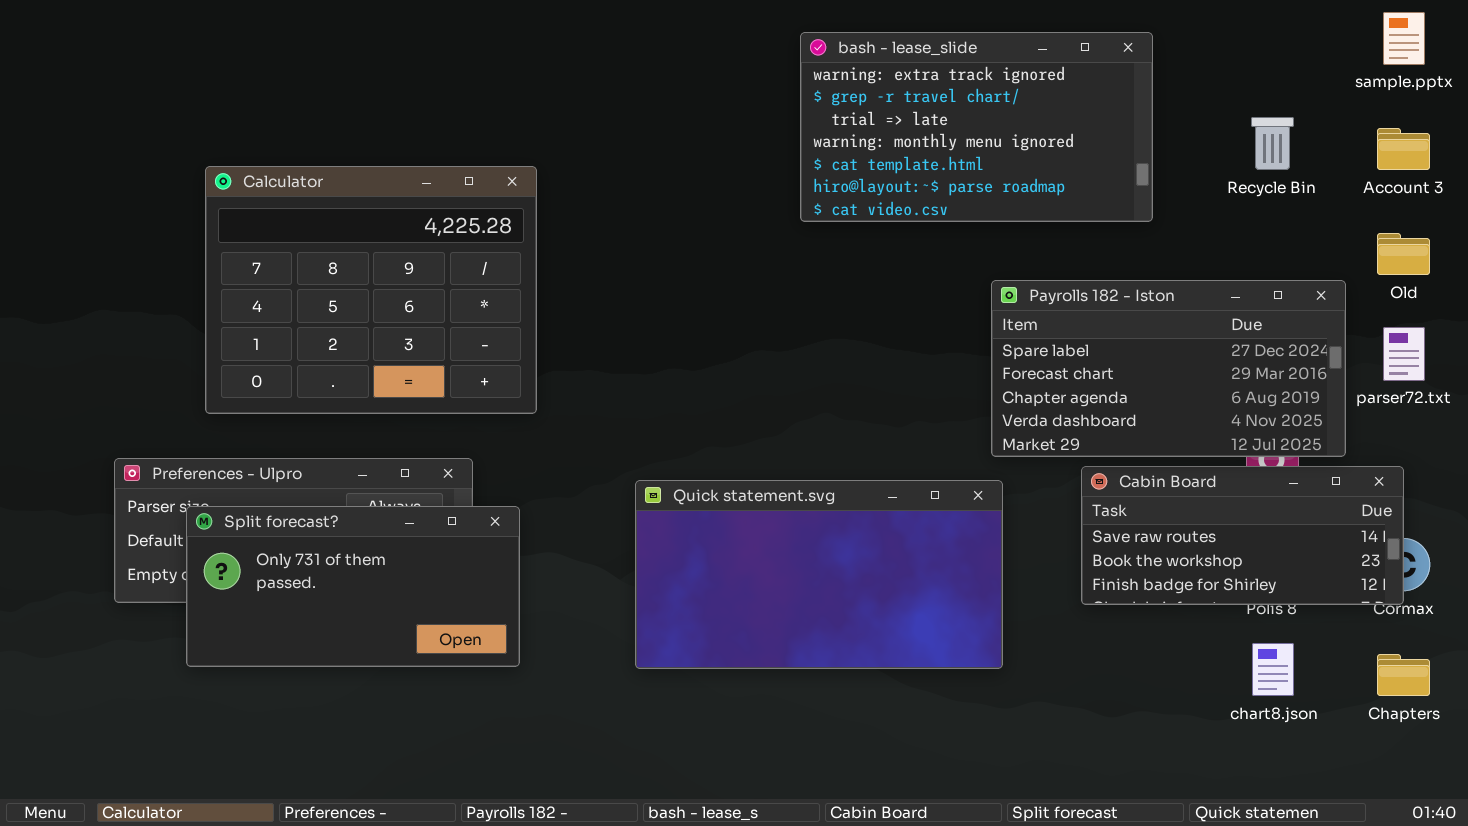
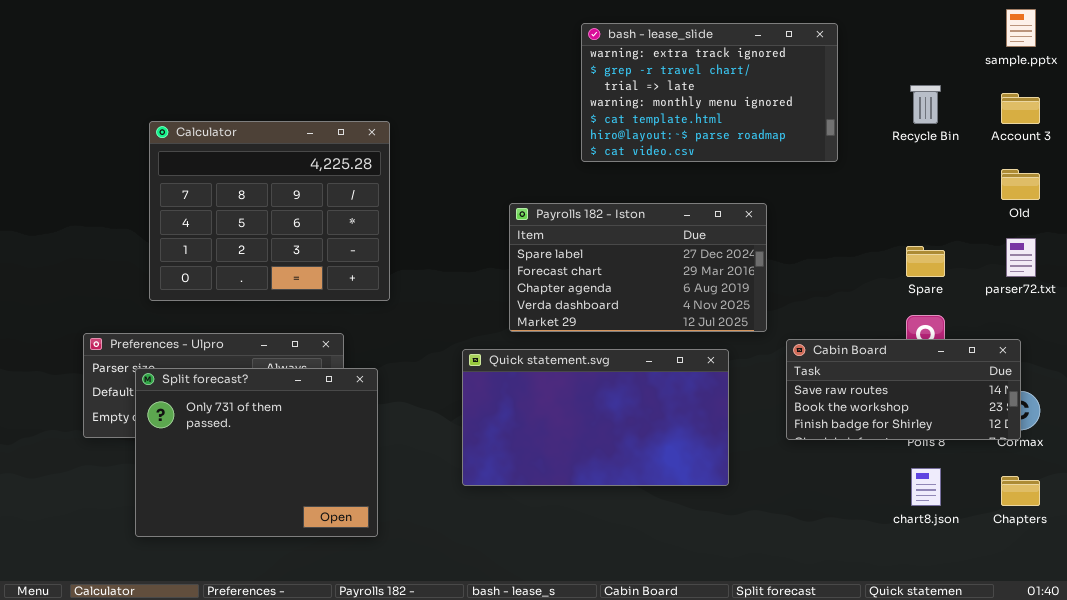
Payrolls 182 - Iston: [991,280,1346,457] -> [509,203,767,332], moved
Split forecast?: [186,506,520,667] -> [135,368,378,537], resized

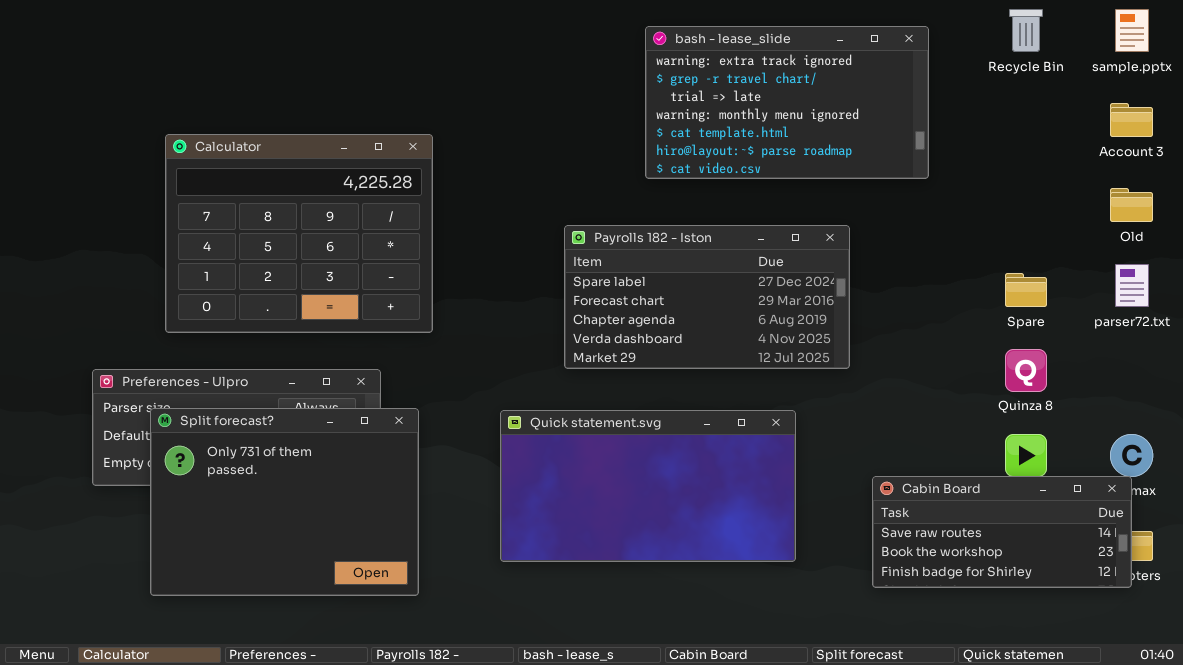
Recycle Bin: [910,85,941,124] -> [1009,9,1043,52], moved
Cabin Board: [786,339,1021,440] -> [872,476,1132,588], moved
Quick statement.svg: [462,349,729,486] -> [500,410,796,562], moved

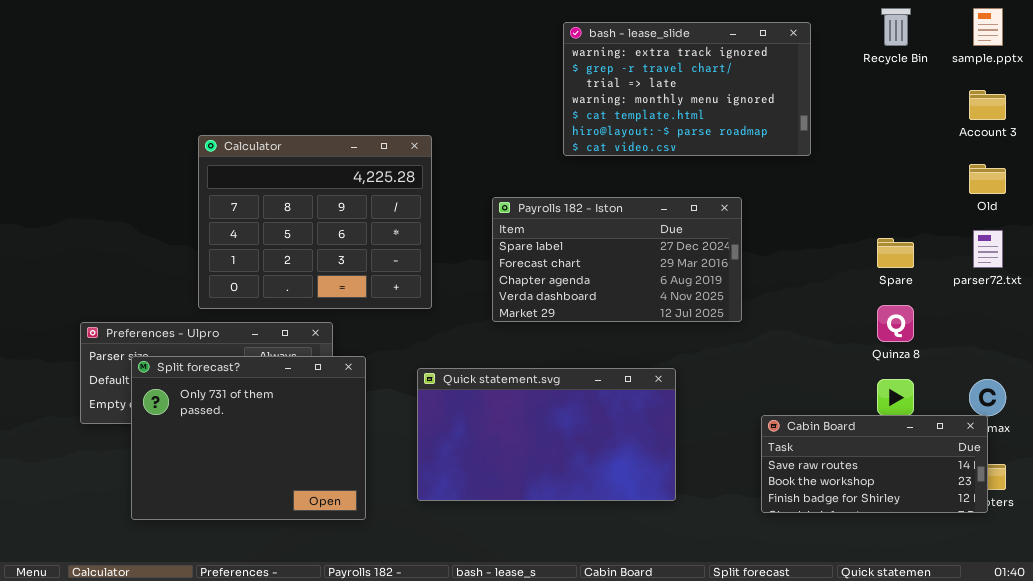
Calculator: [165,134,433,333] -> [198,135,432,309], moved
Quick statement.svg: [500,410,796,562] -> [417,368,676,501], moved

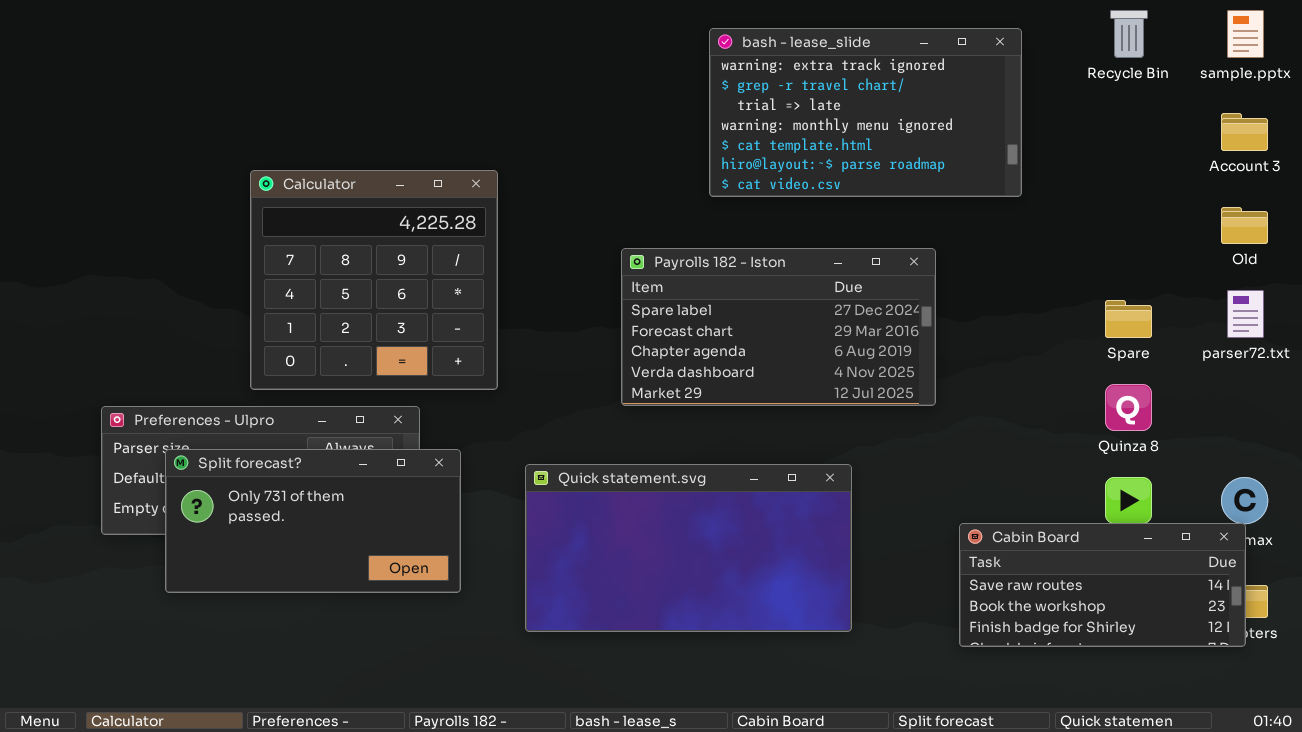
Calculator: [198,135,432,309] -> [250,170,498,390], resized
Split forecast?: [131,356,366,520] -> [165,449,461,593], resized

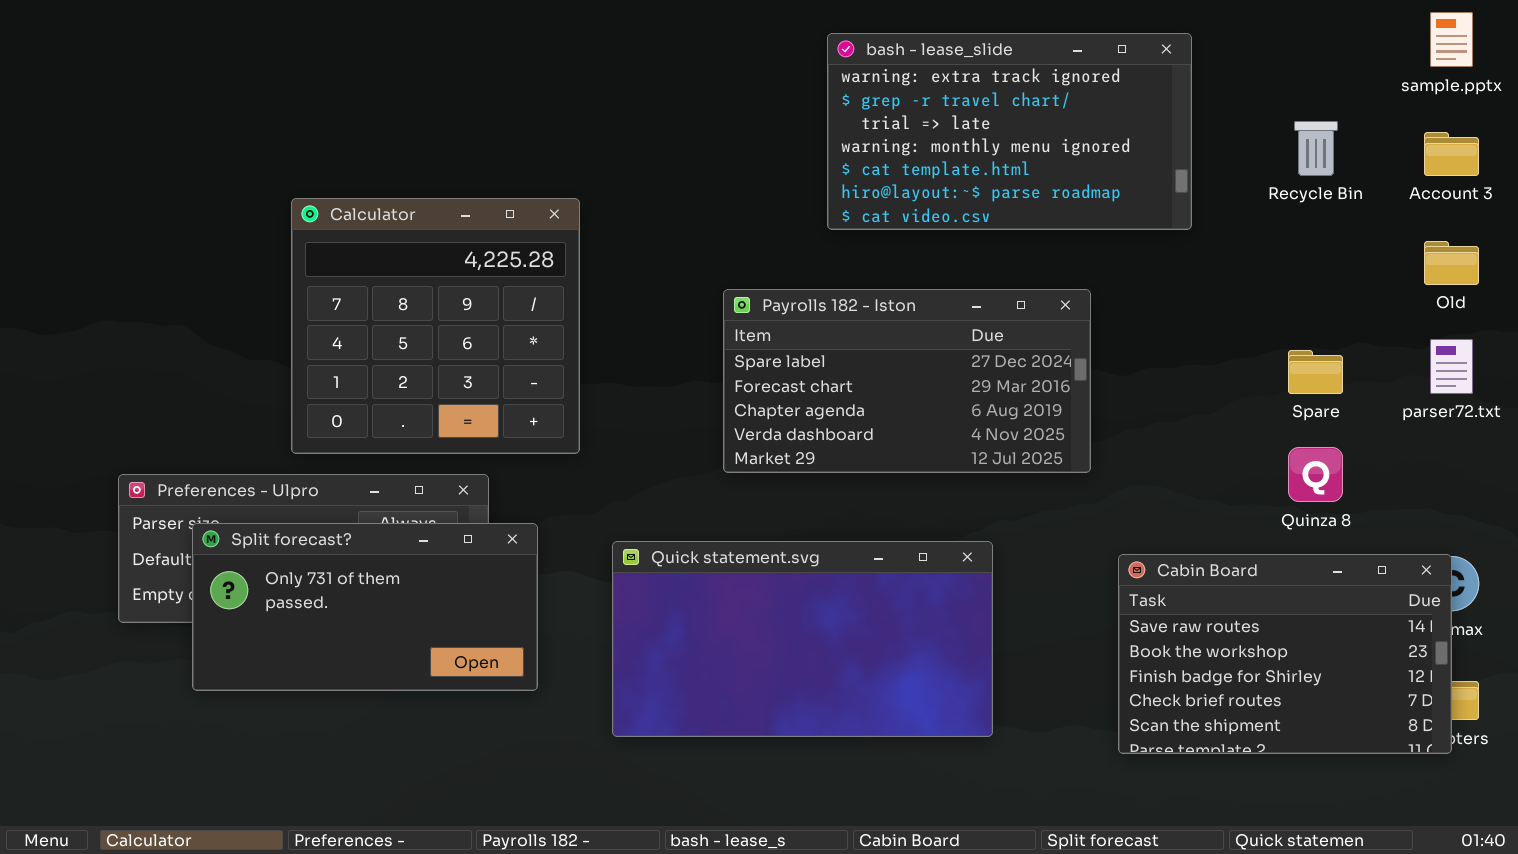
Recycle Bin: [1110,10,1148,58] -> [1294,121,1338,176], moved
Cabin Board: [959,523,1246,647] -> [1118,554,1452,754], resized

